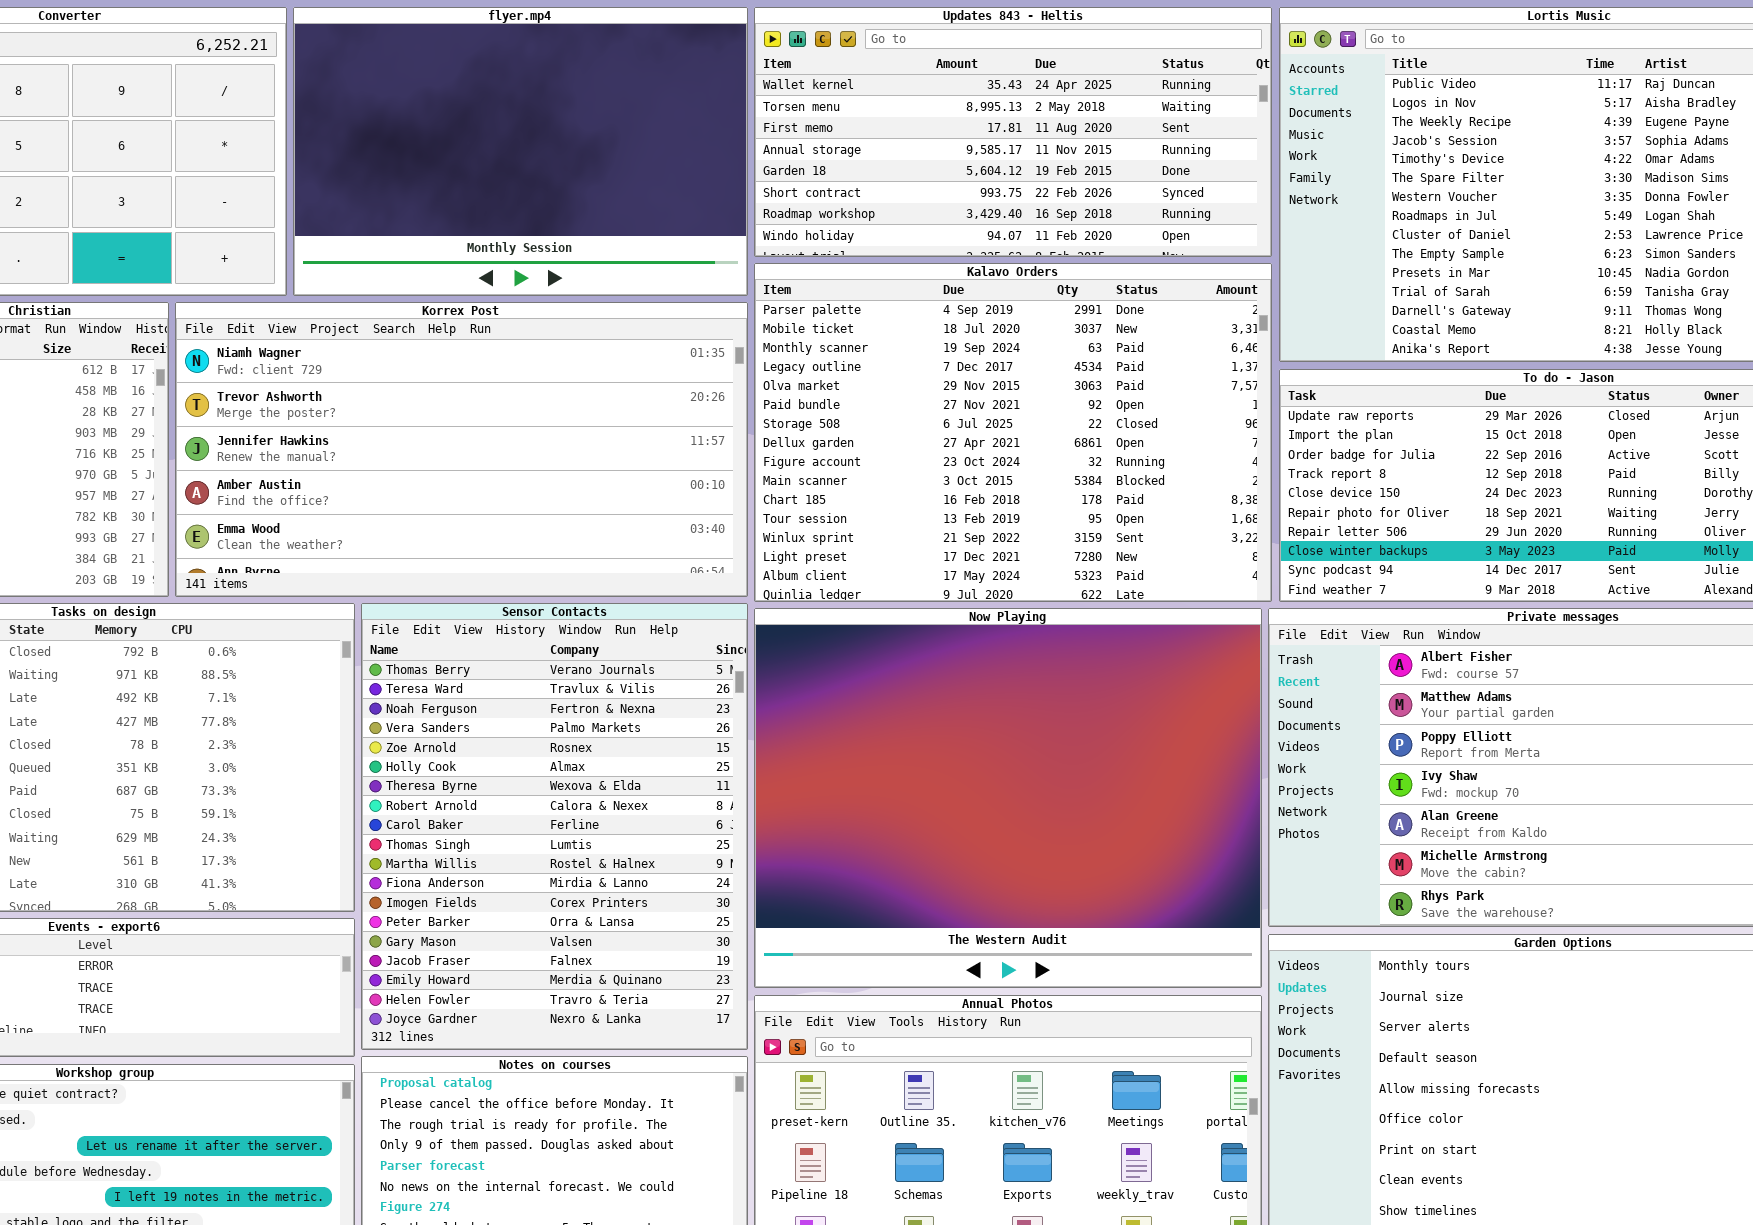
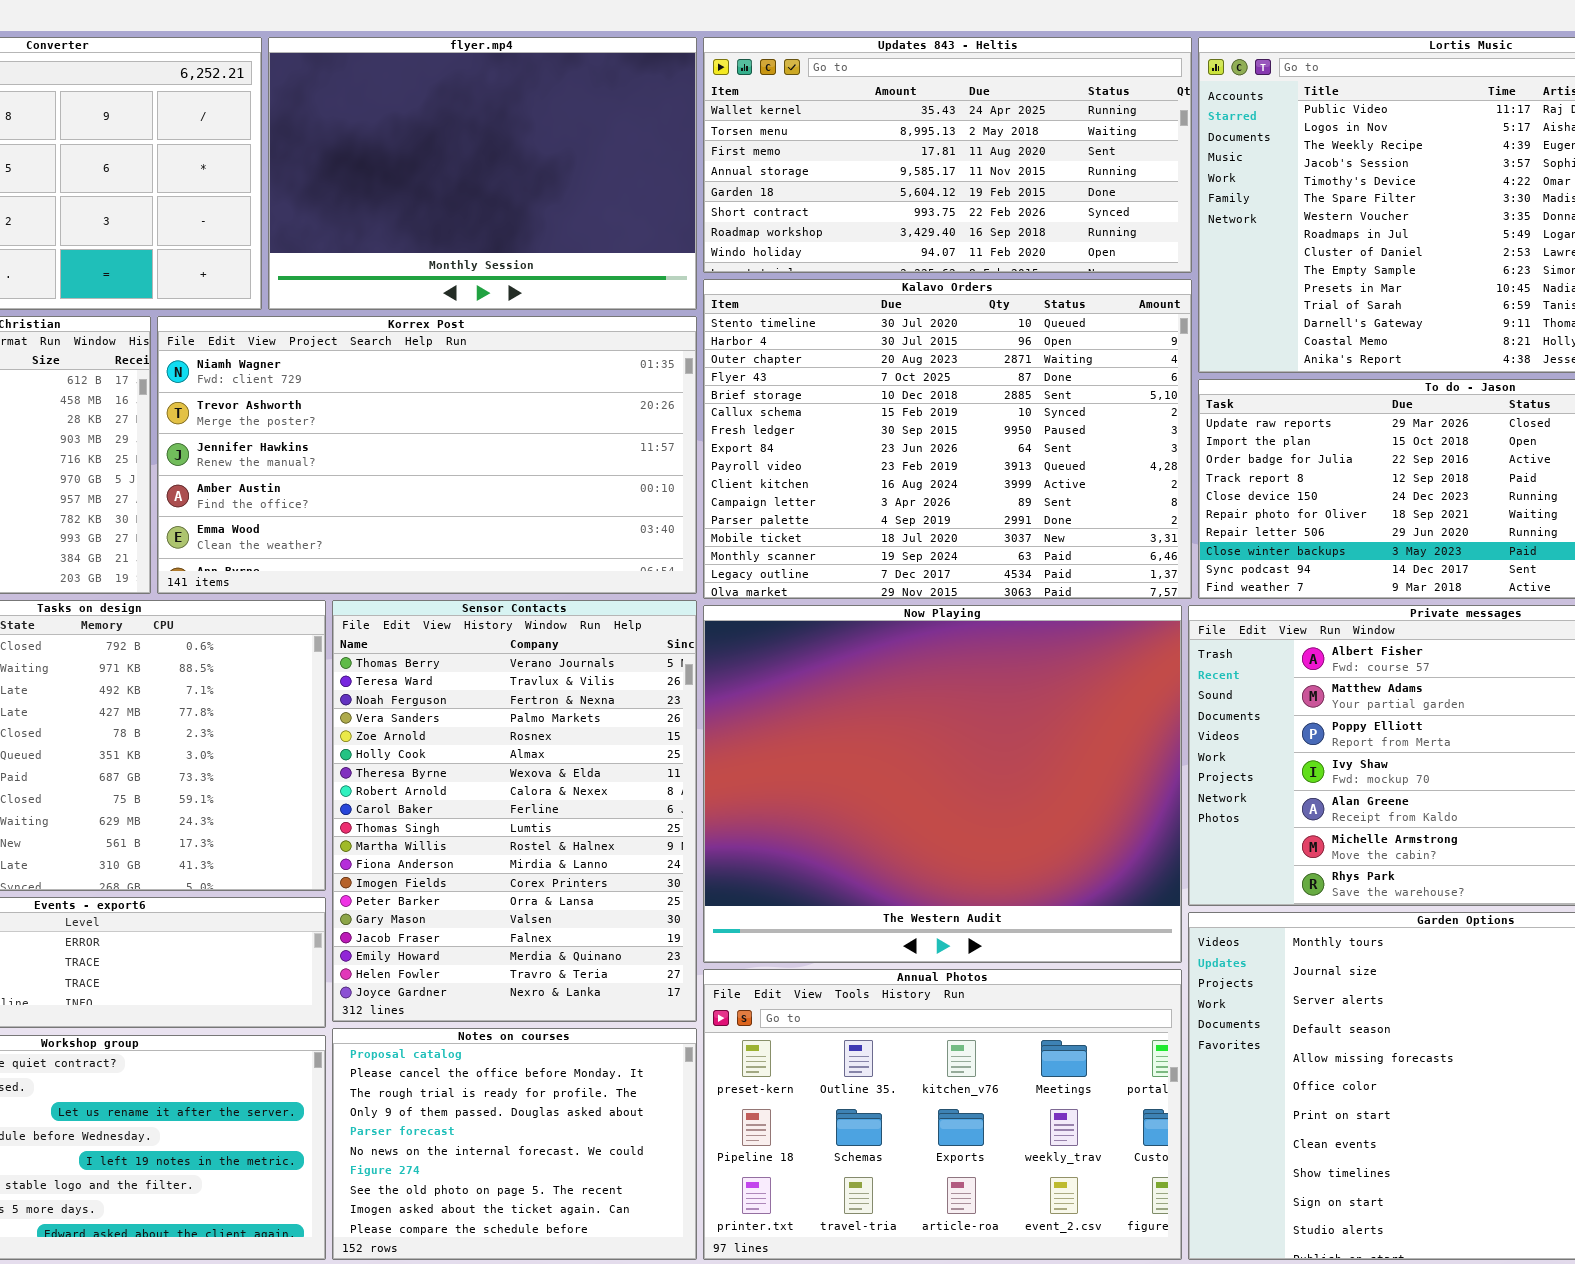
Kalavo Orders: [754,263,1272,602] -> [703,279,1192,599], scrolled up 11 rows

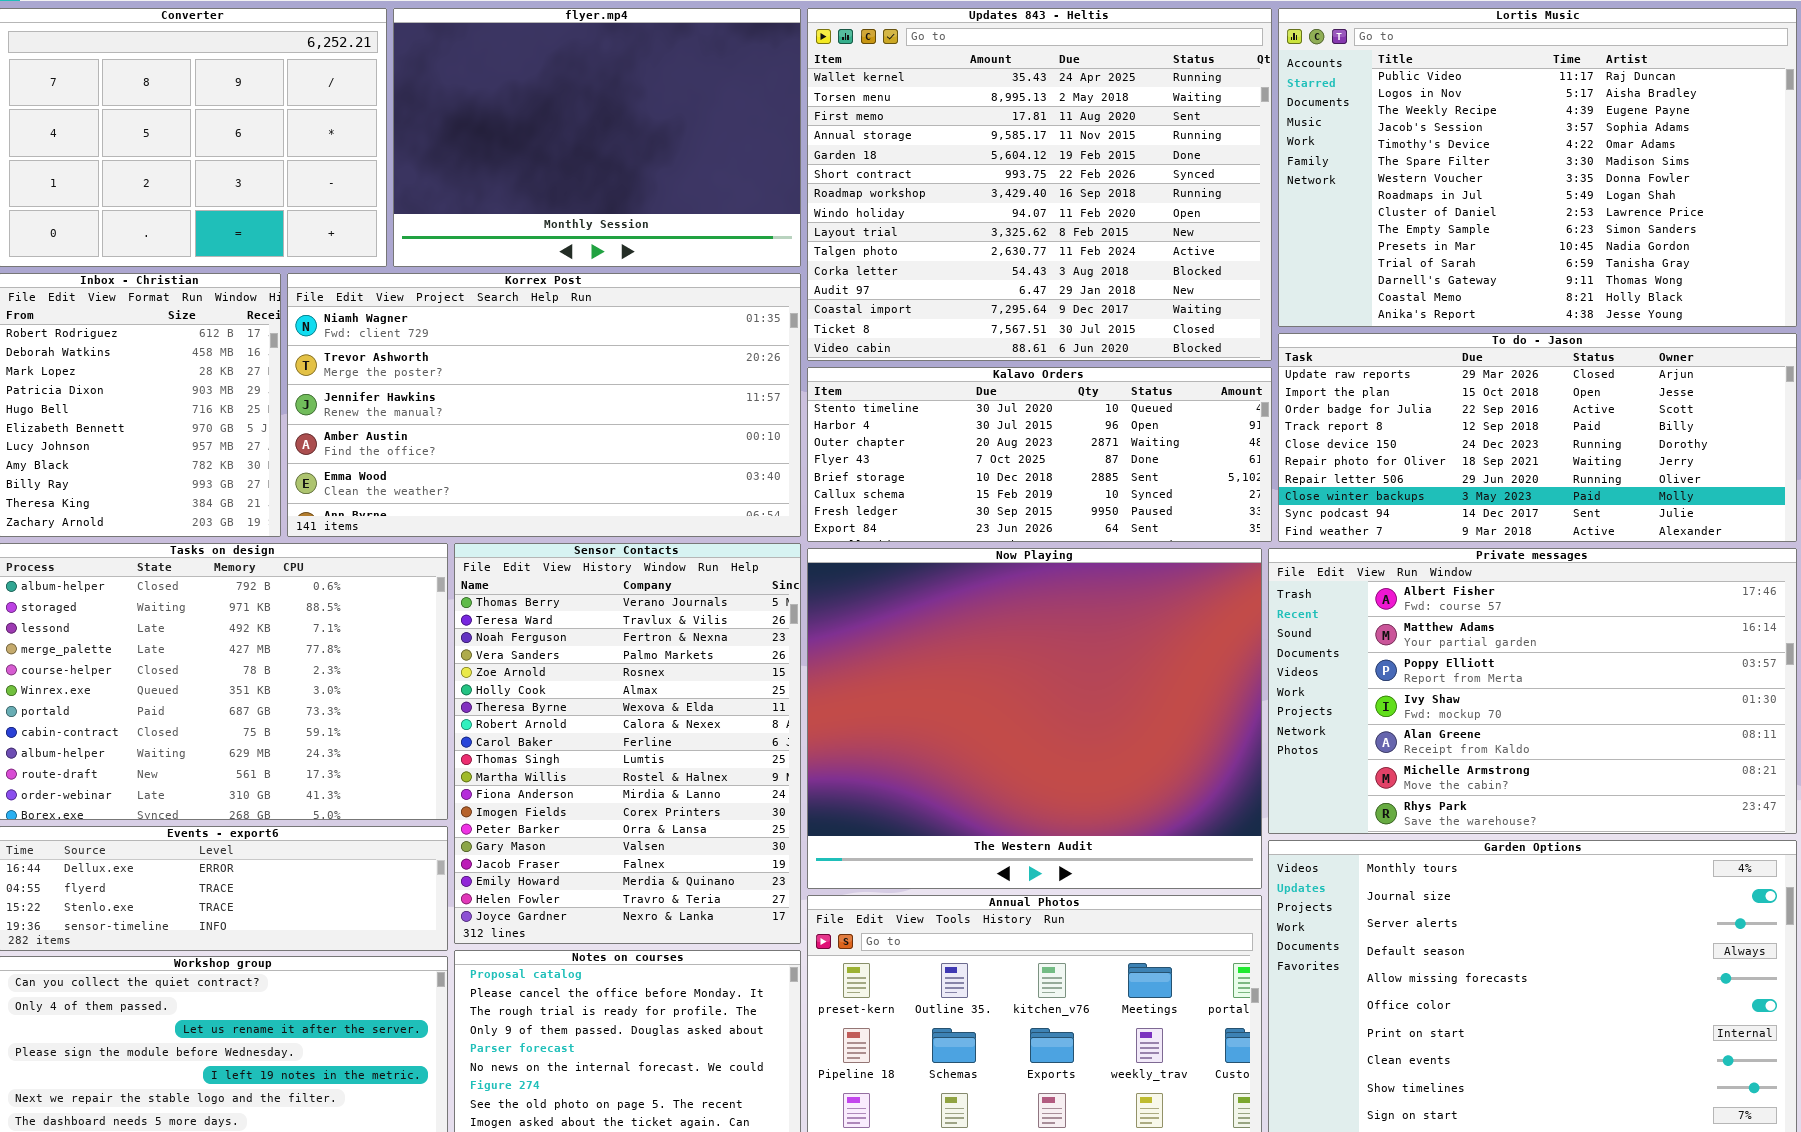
Updates 843 - Heltis: [703,37,1192,273] -> [807,8,1272,361], resized
Kalavo Orders: [703,279,1192,599] -> [807,367,1272,542], resized

